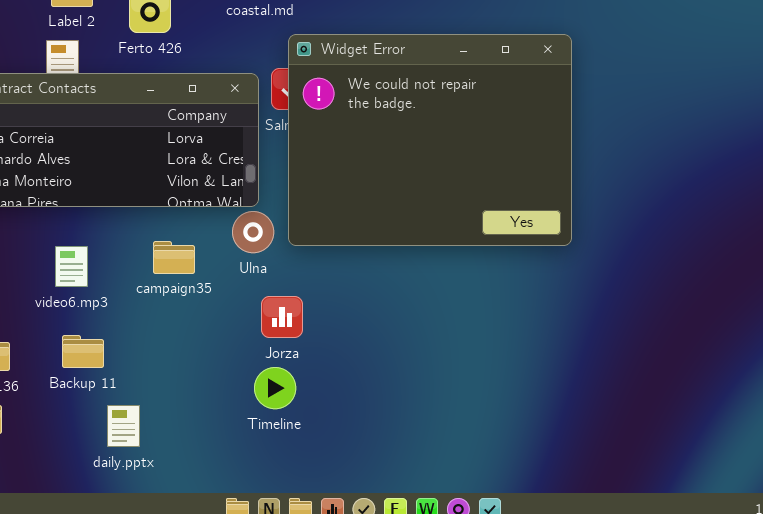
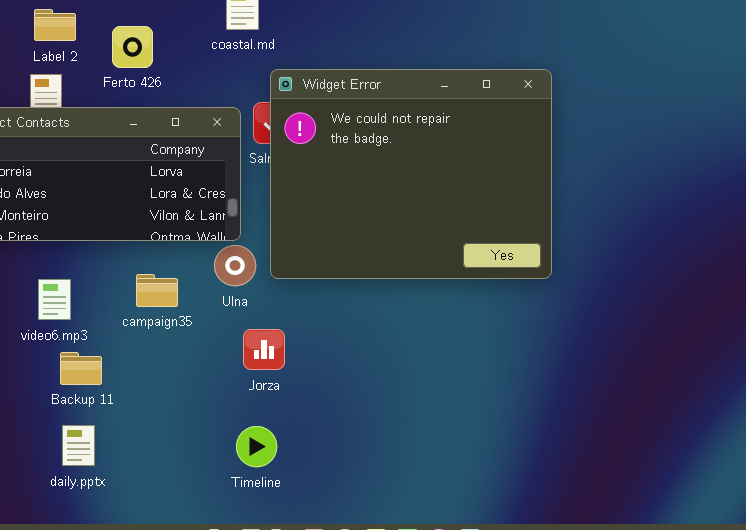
Backup 11: [62,335,104,368] -> [60,352,102,385], moved
Timeline: [254,367,296,409] -> [236,426,277,467], moved
daily.pptx: [107,405,140,447] -> [62,425,95,466], moved

